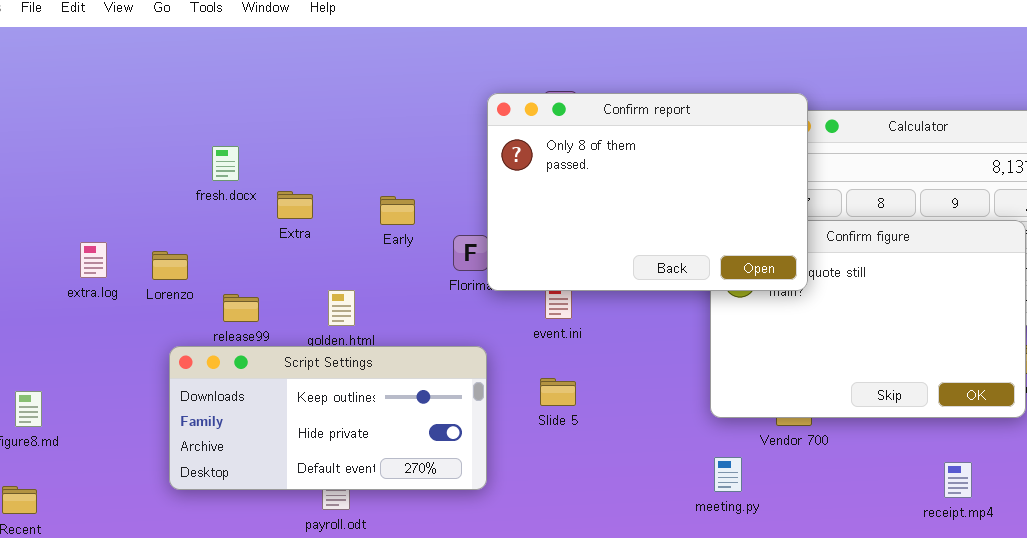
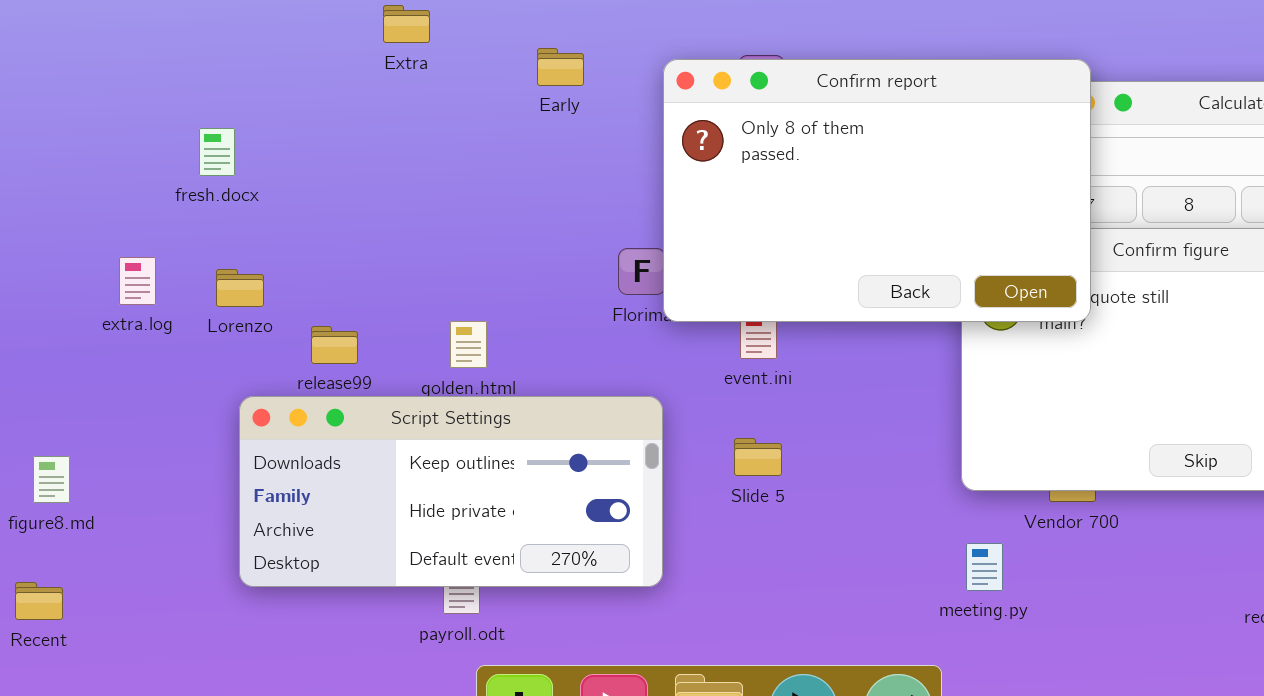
fresh.docx: [212,146,239,181] -> [199,128,235,176], moved
Extra: [277,191,313,219] -> [383,5,430,43], moved
Early: [380,196,415,225] -> [537,48,584,86], moved

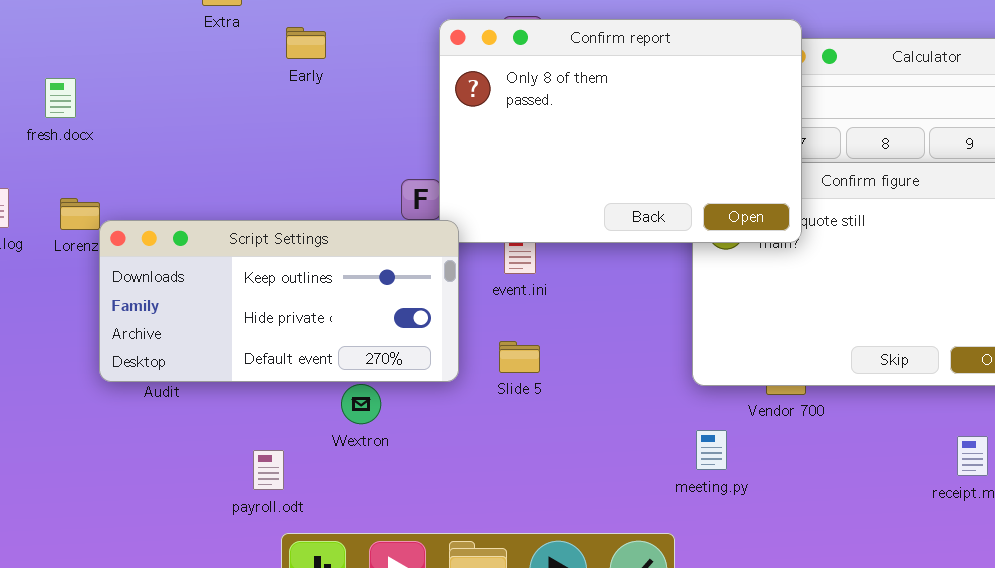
Early: [537,48,584,86] -> [286,27,326,59], moved
Script Settings: [239,396,663,587] -> [99,220,459,382], moved

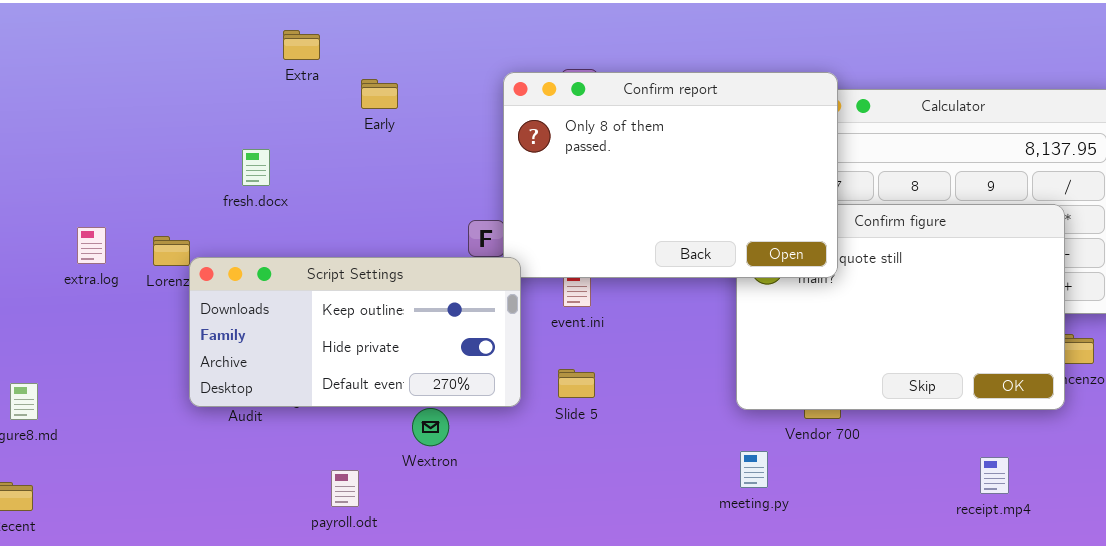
fresh.docx: [45,78,76,118] -> [242,149,270,186], moved

